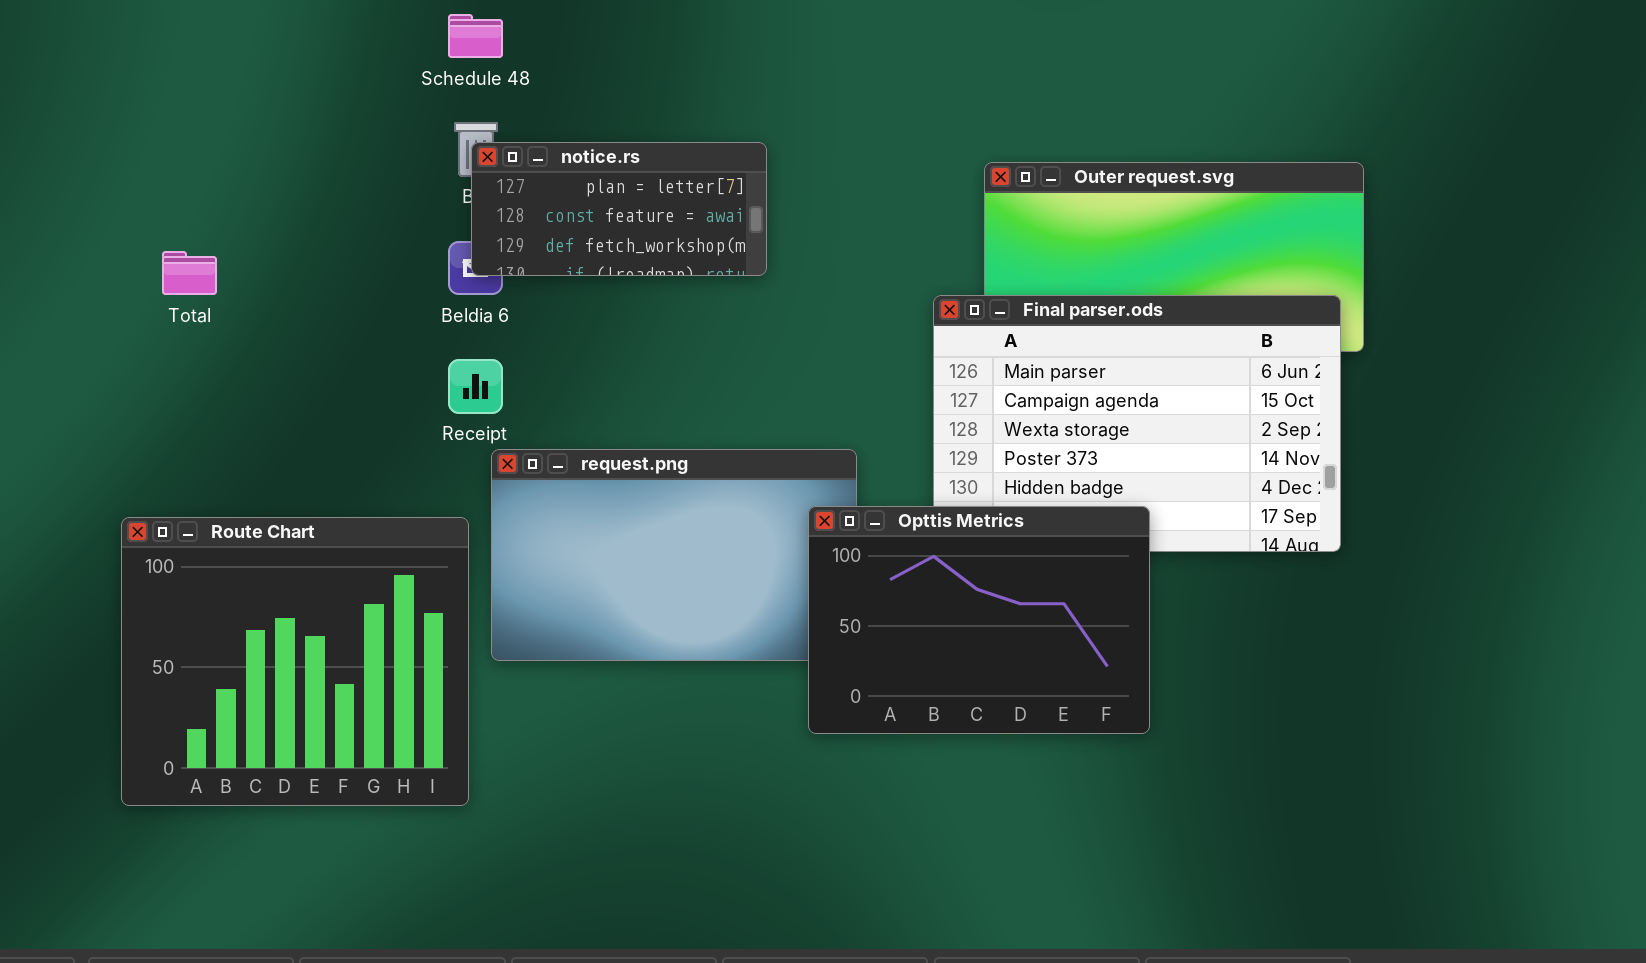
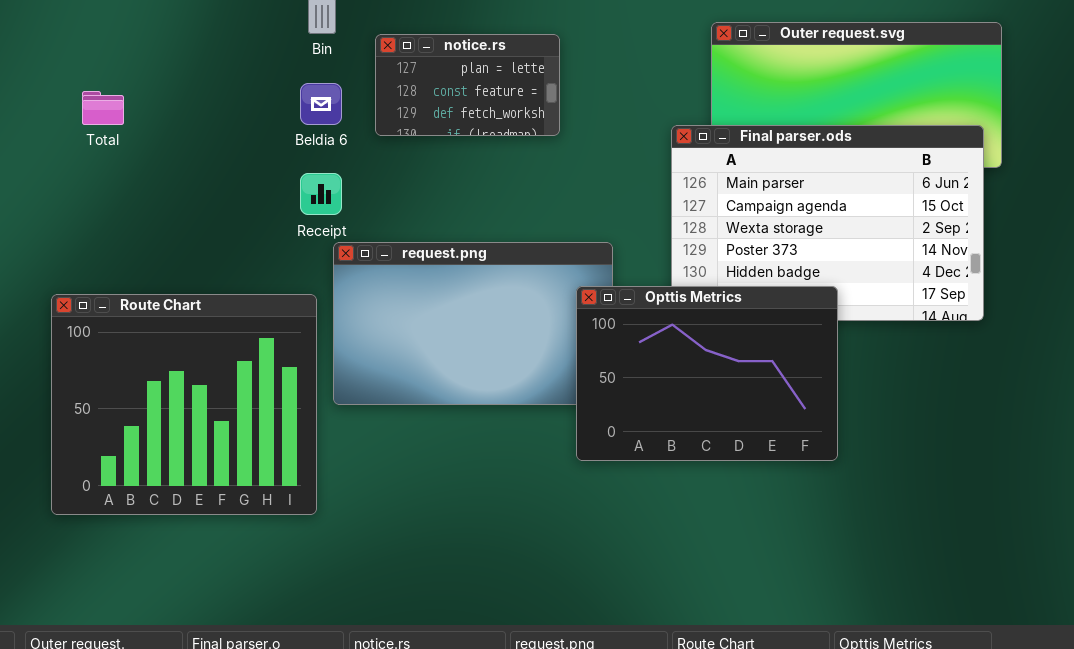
notice.rs: [471,142,767,276] -> [375,34,560,136], moved, resized

